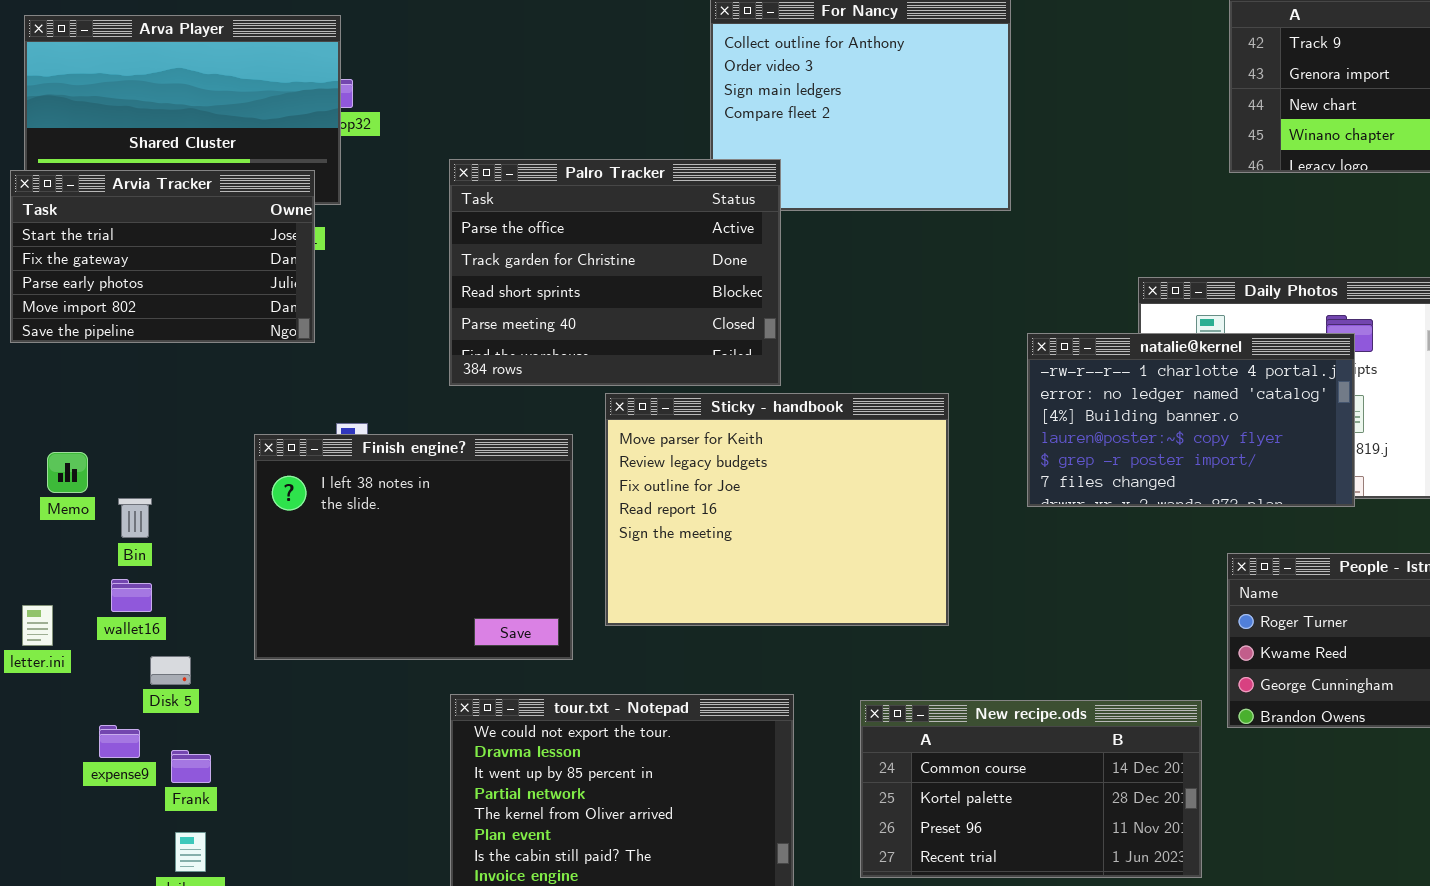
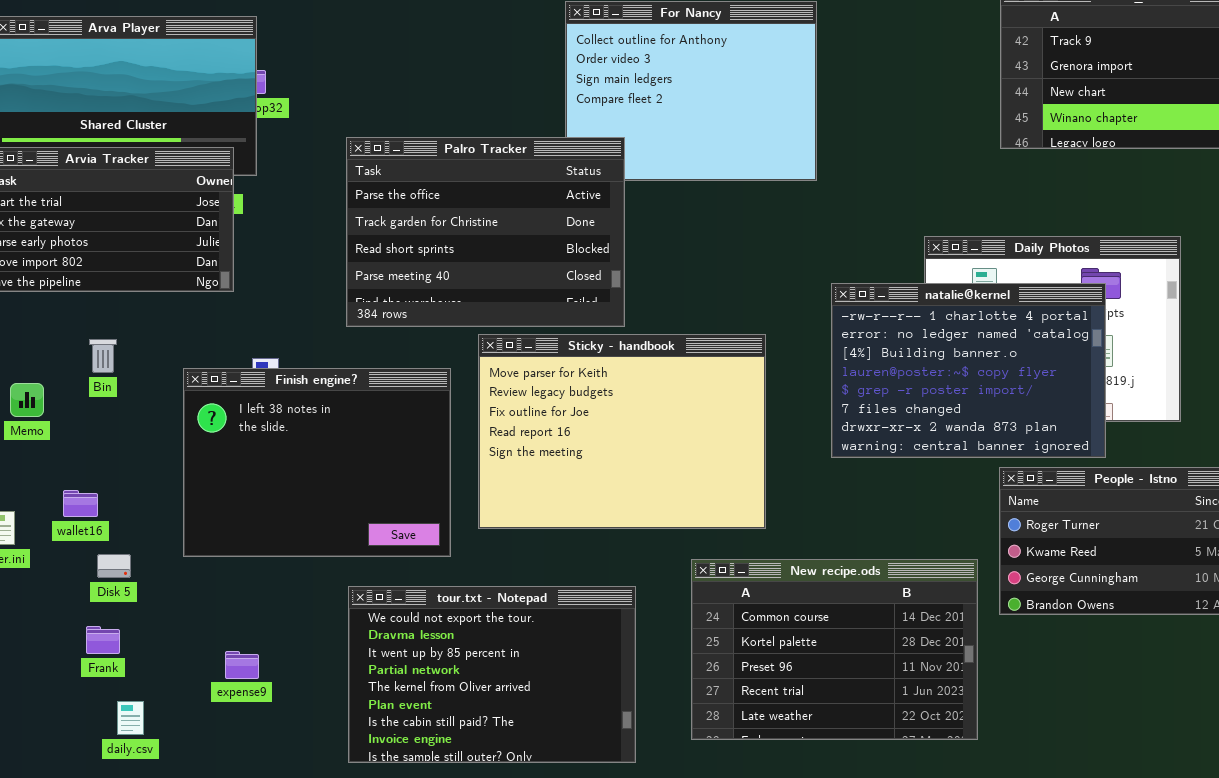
natalie@kernel: [1027,333,1355,507] -> [831,283,1106,458], resized
Bin: [118,498,152,538] -> [89,339,117,373], moved
New recipe.ods: [860,700,1202,878] -> [691,559,978,740], resized
expense9: [99,725,140,758] -> [225,651,259,679], moved
Frank: [171,750,211,783] -> [86,626,120,654], moved

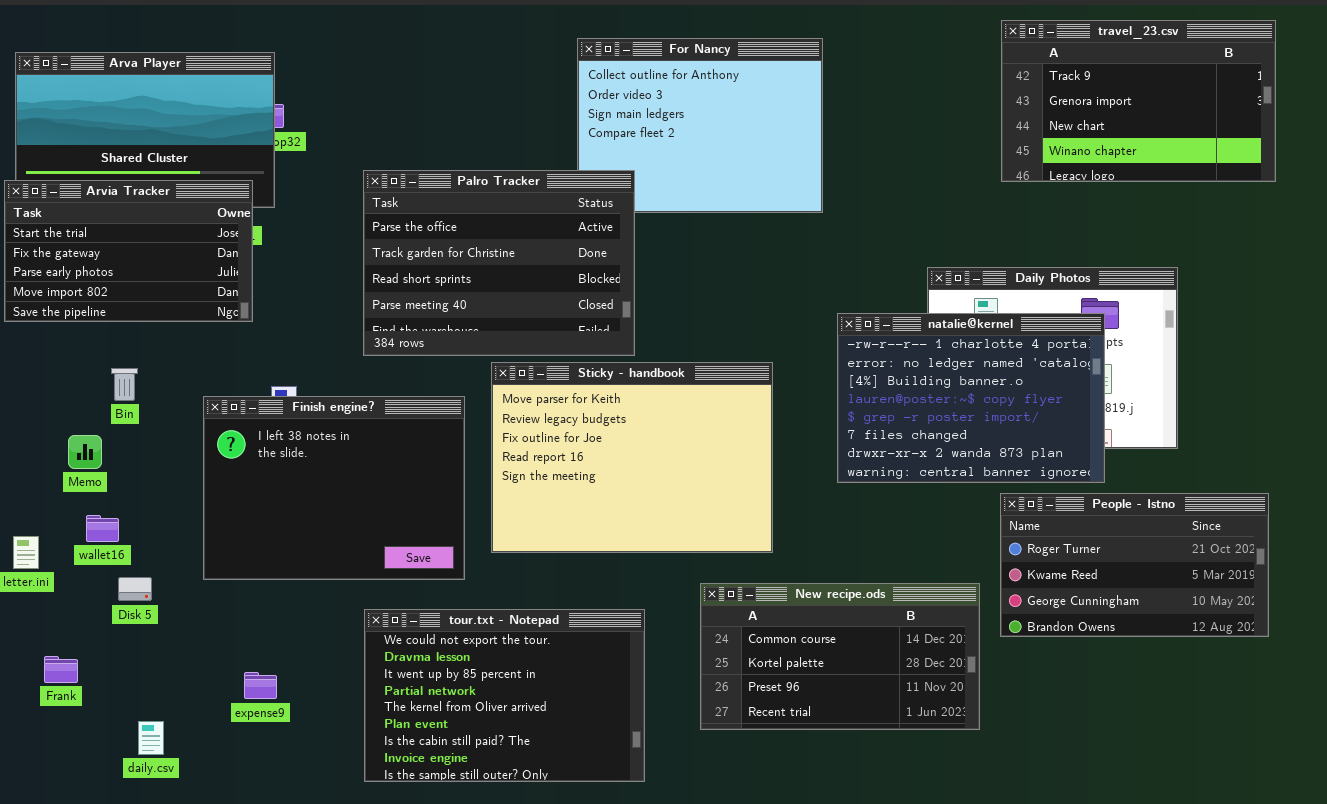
Memo: [10,383,44,417] -> [68,435,102,469], moved
New recipe.ods: [691,559,978,740] -> [700,583,980,730], resized
Frank: [86,626,120,654] -> [44,656,78,683], moved

